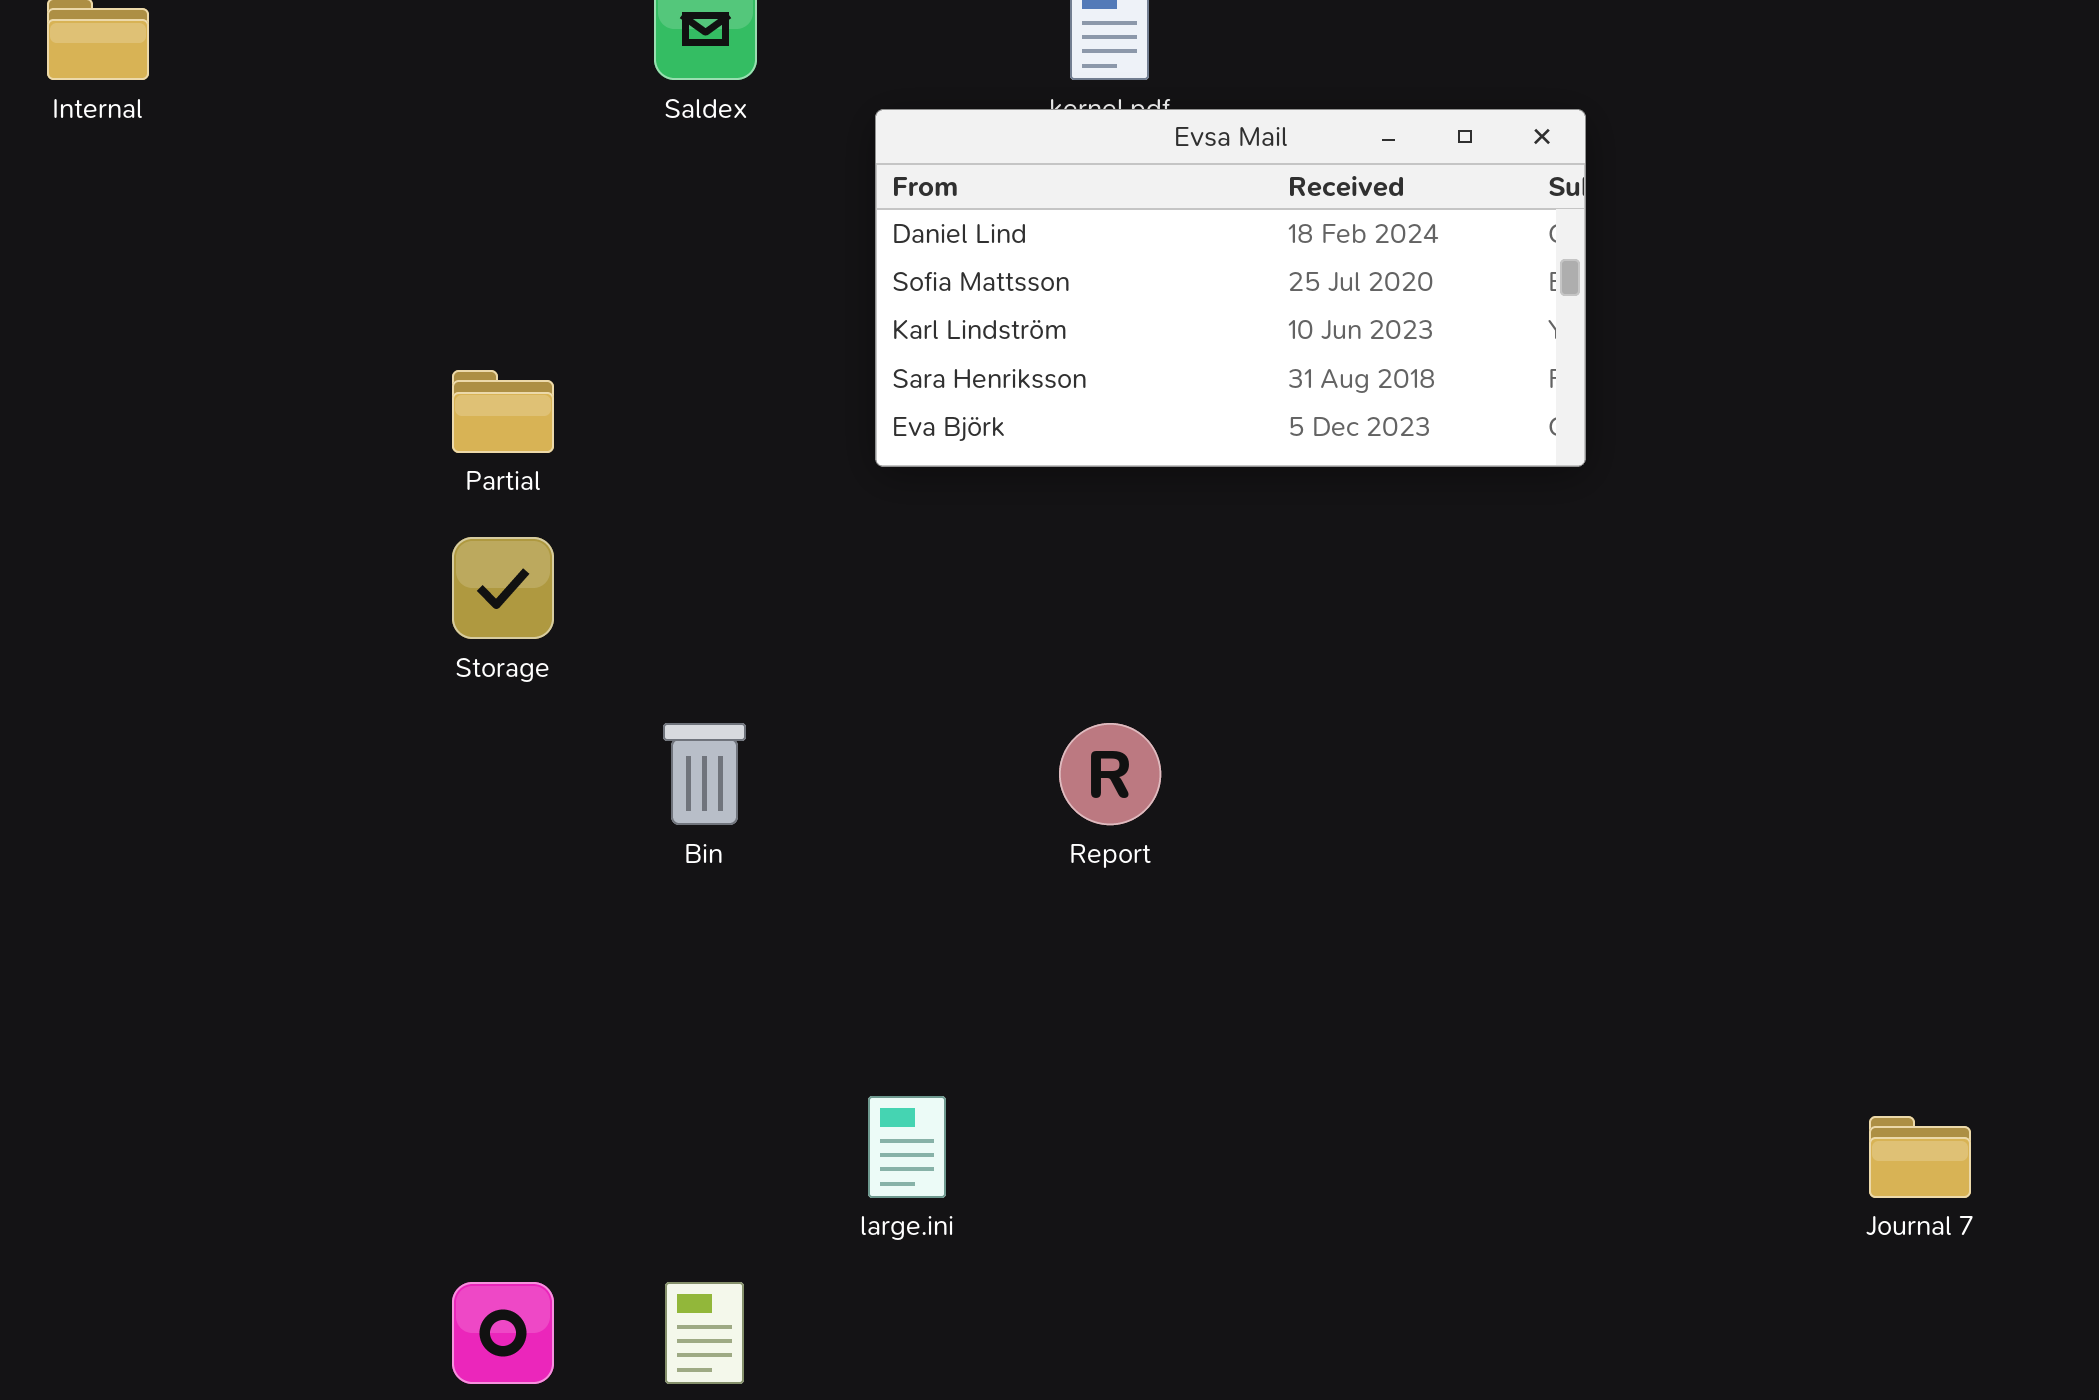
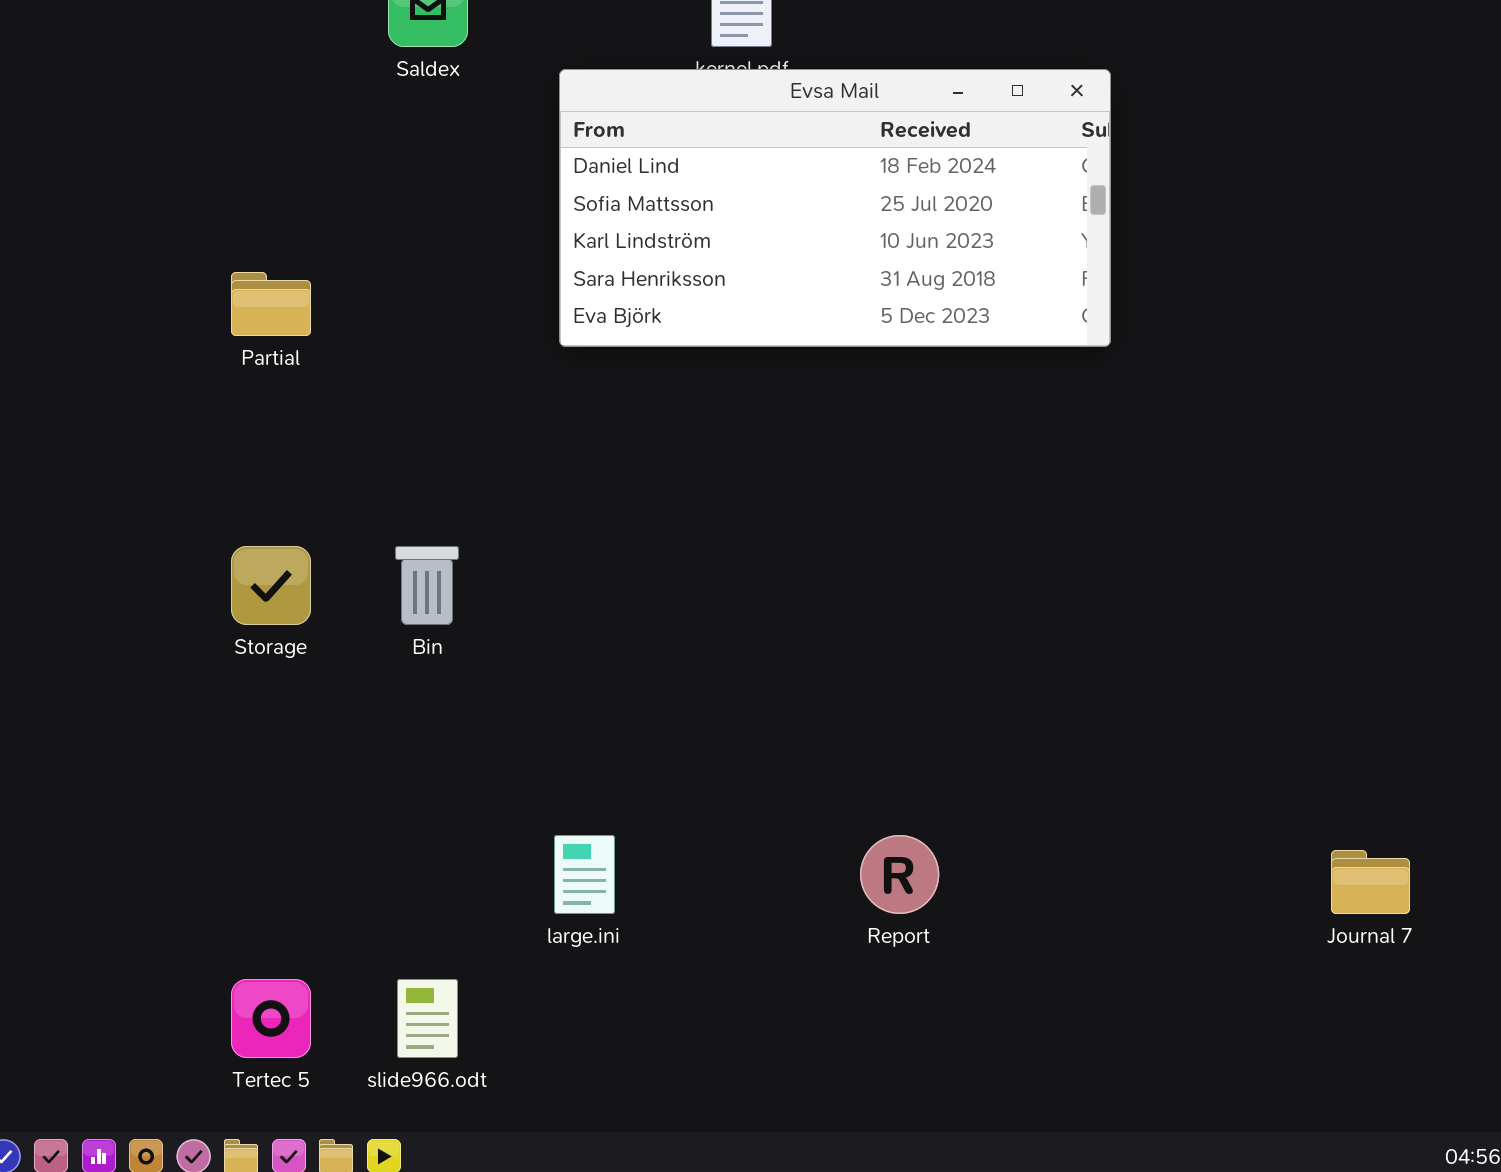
Storage: [452,537,554,639] -> [231,546,311,625], moved
Report: [1059,723,1161,825] -> [860,835,939,914], moved

